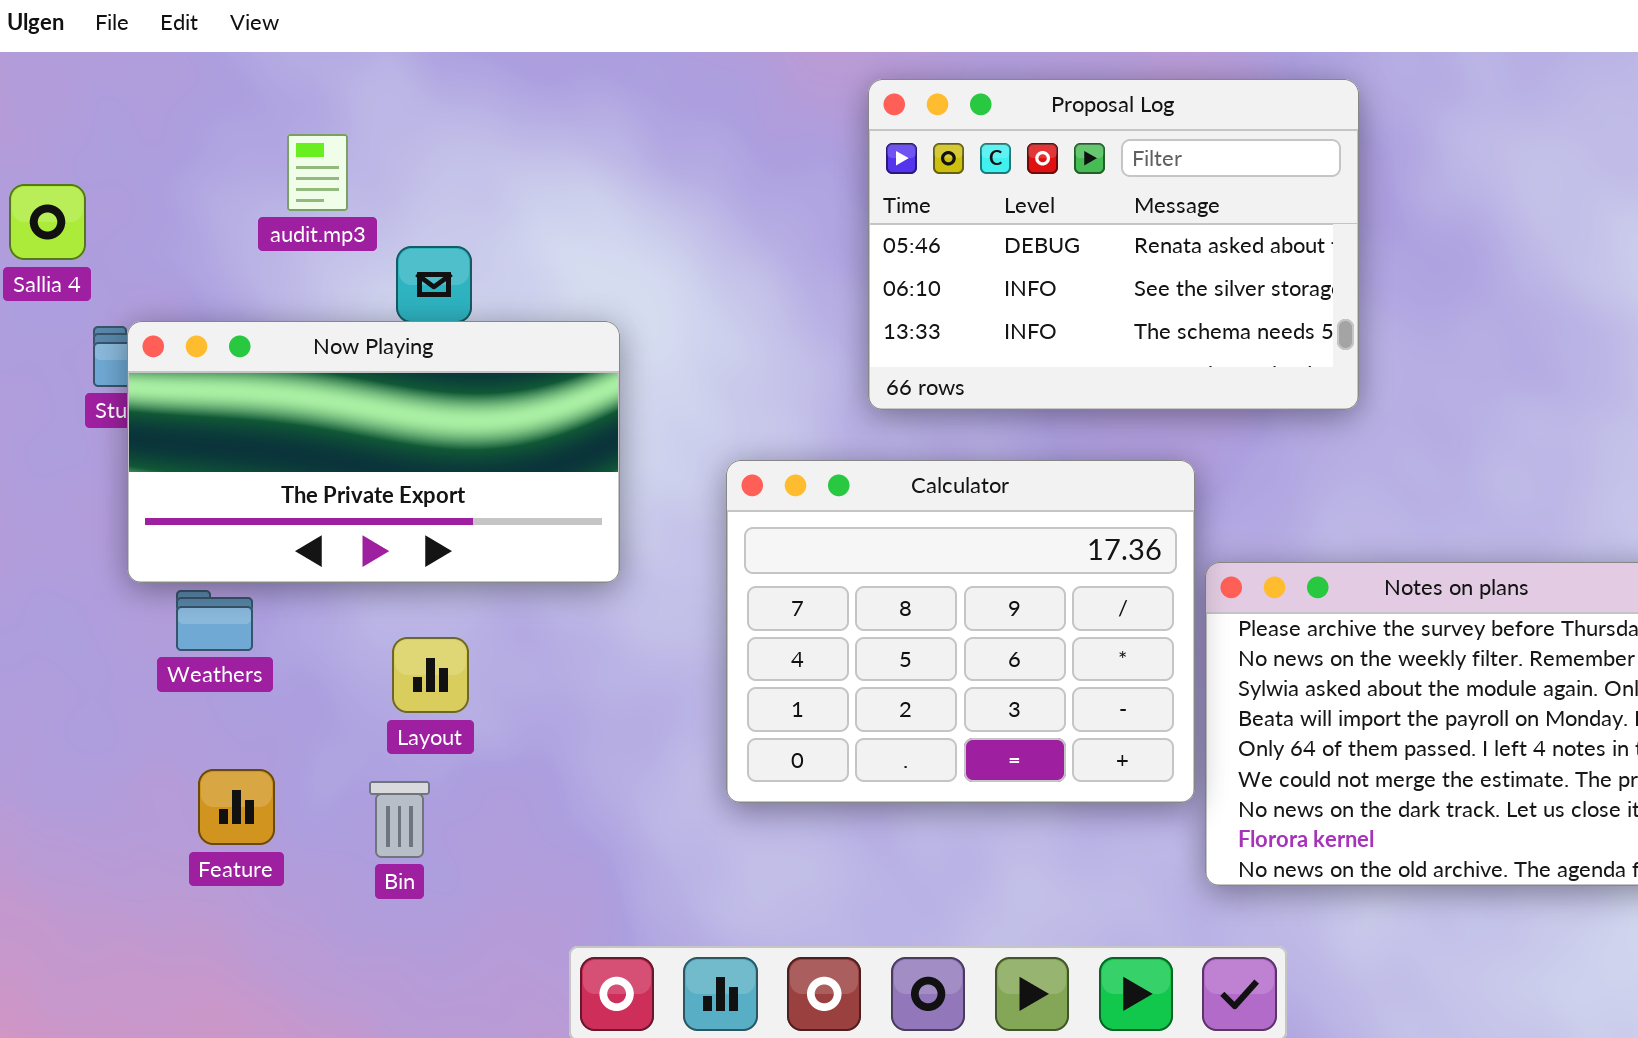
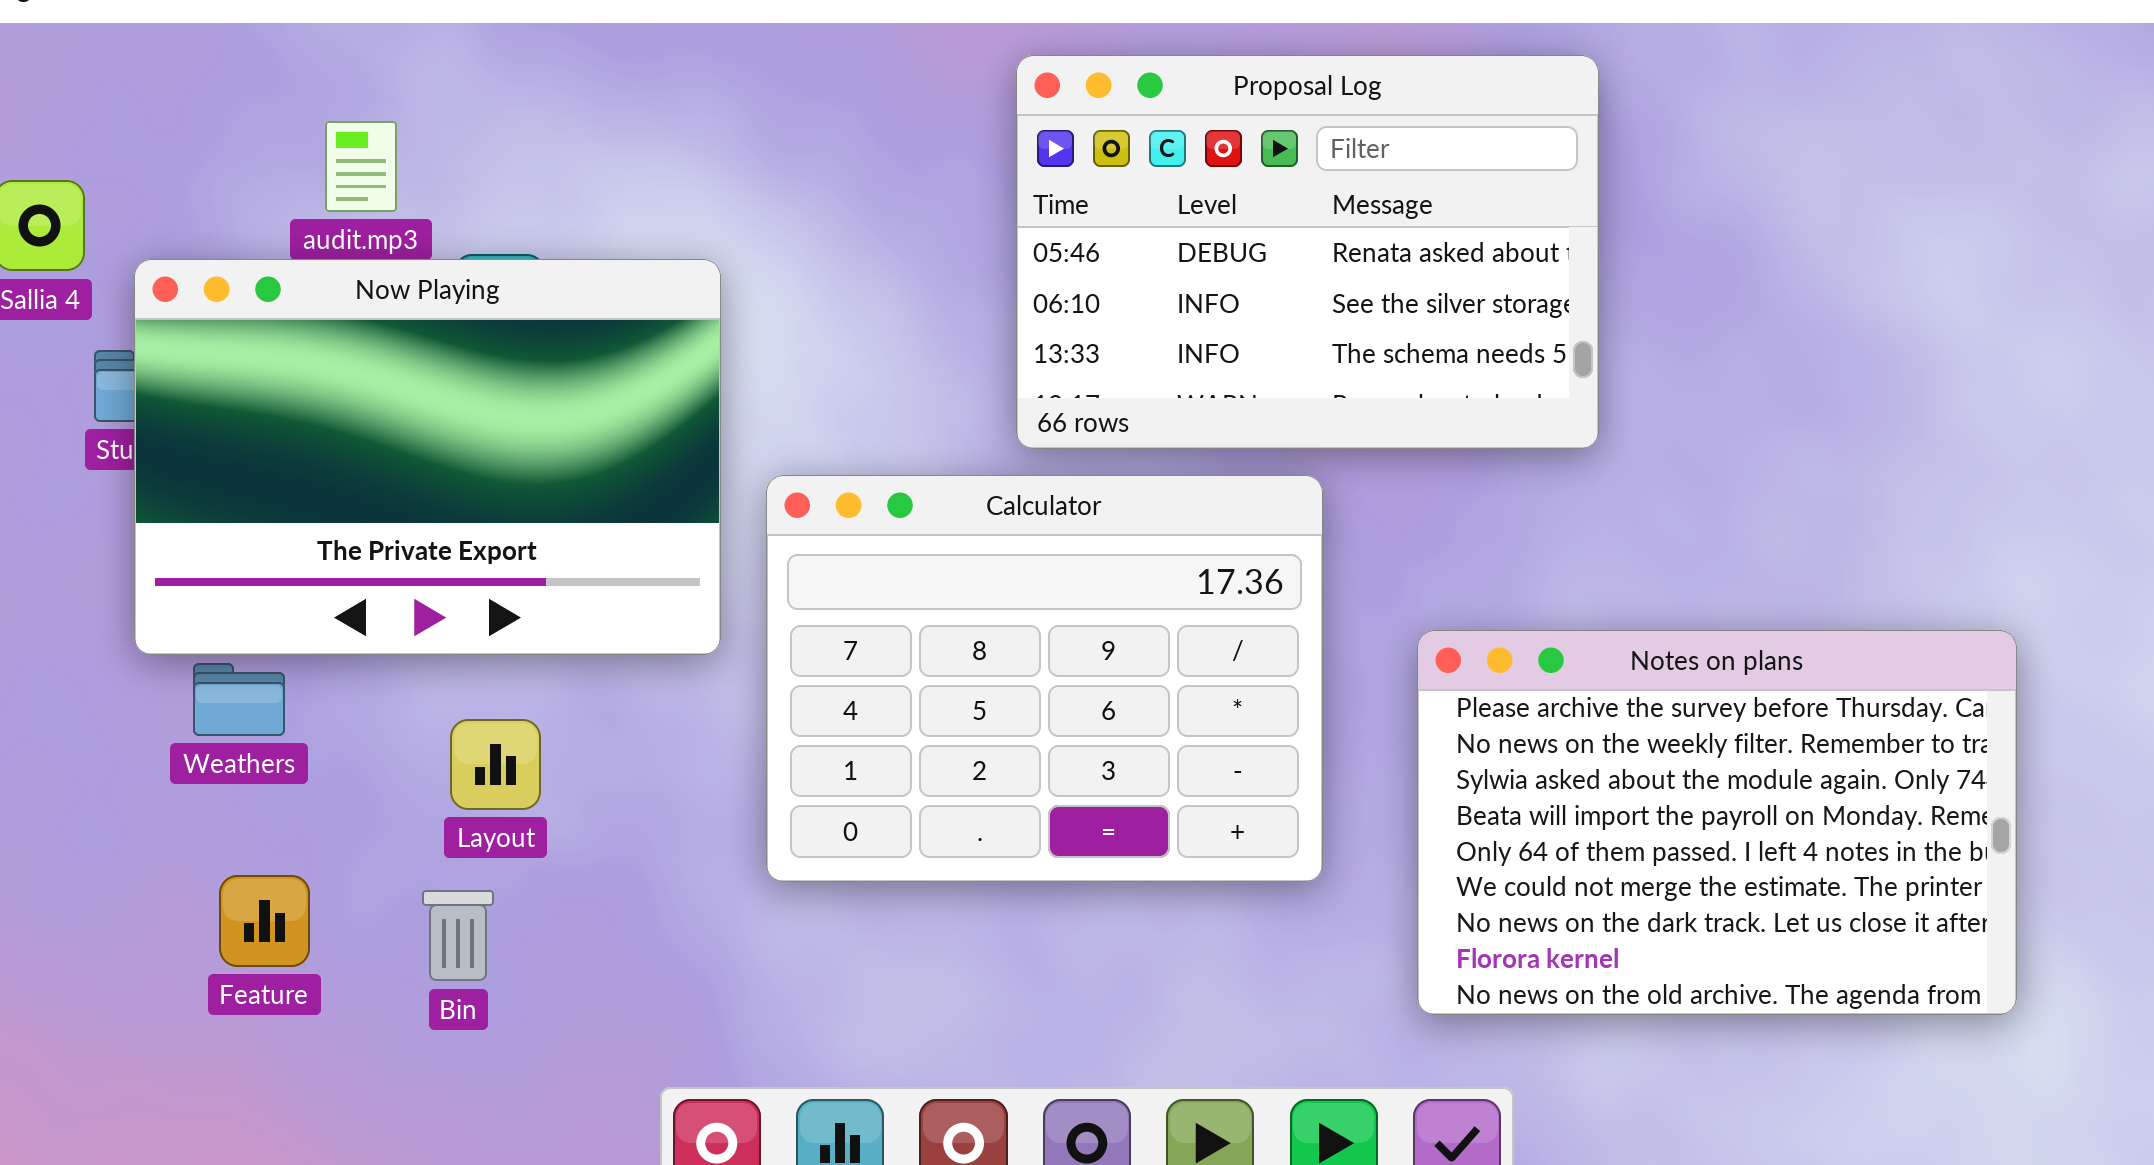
Now Playing: [127,321,620,583] -> [134,259,721,655], resized
Calculator: [726,460,1195,803] -> [766,475,1323,882], moved

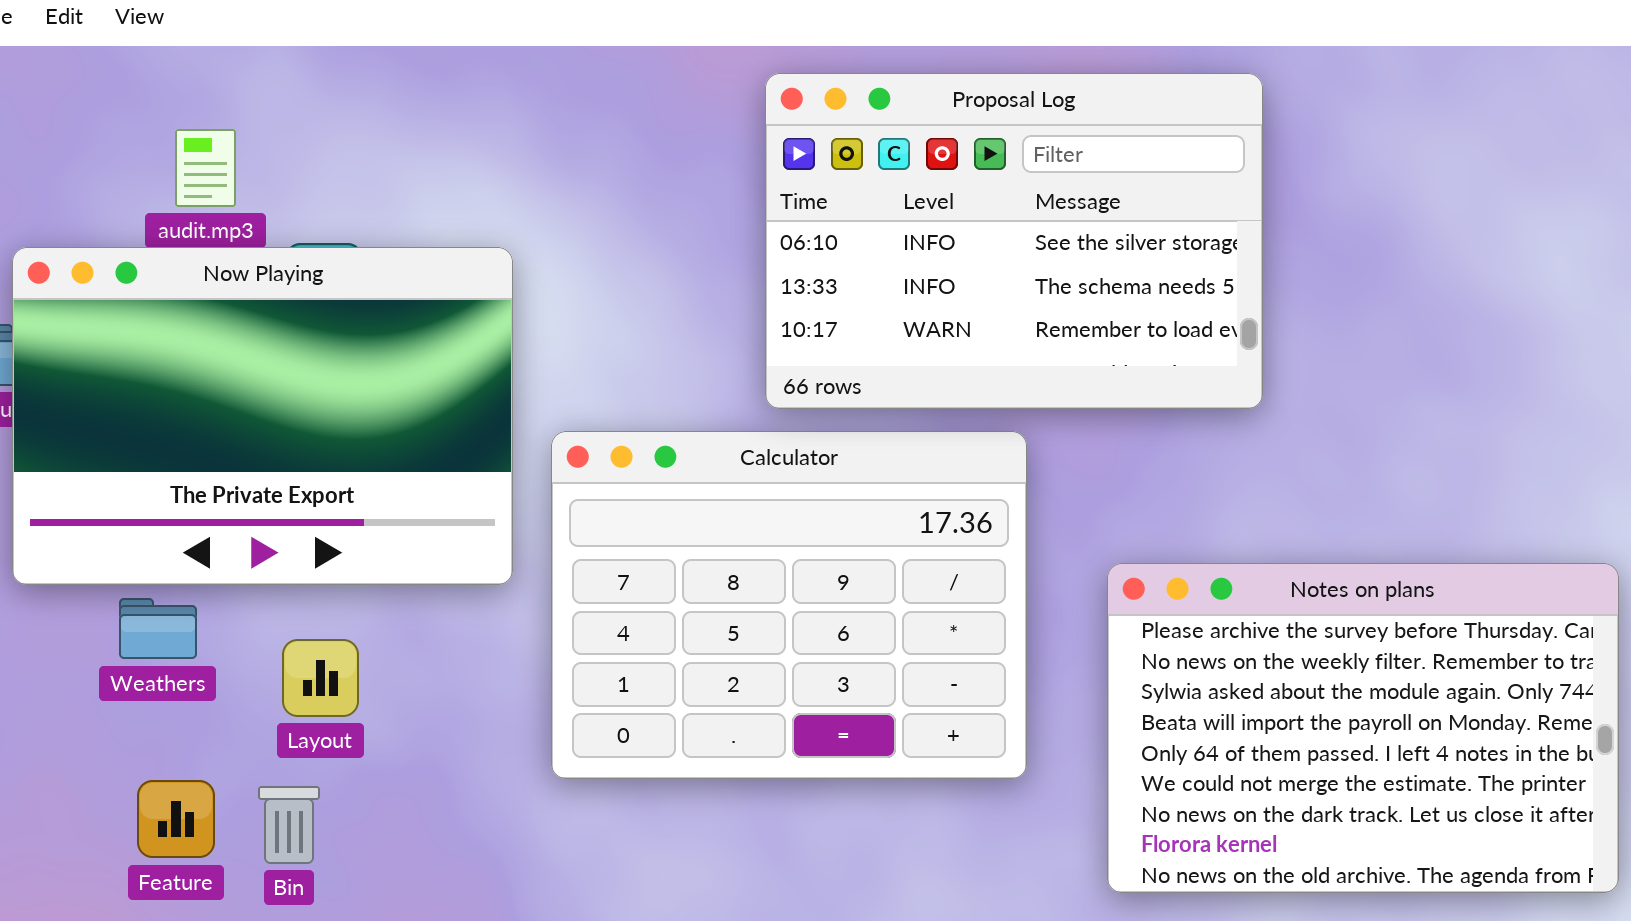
Proposal Log: [1016,55,1599,449] -> [765,73,1263,409], scrolled down 1 row
Weathers: [193,663,285,736] -> [119,598,197,659], moved
Feature: [219,875,310,967] -> [137,780,215,858], moved

